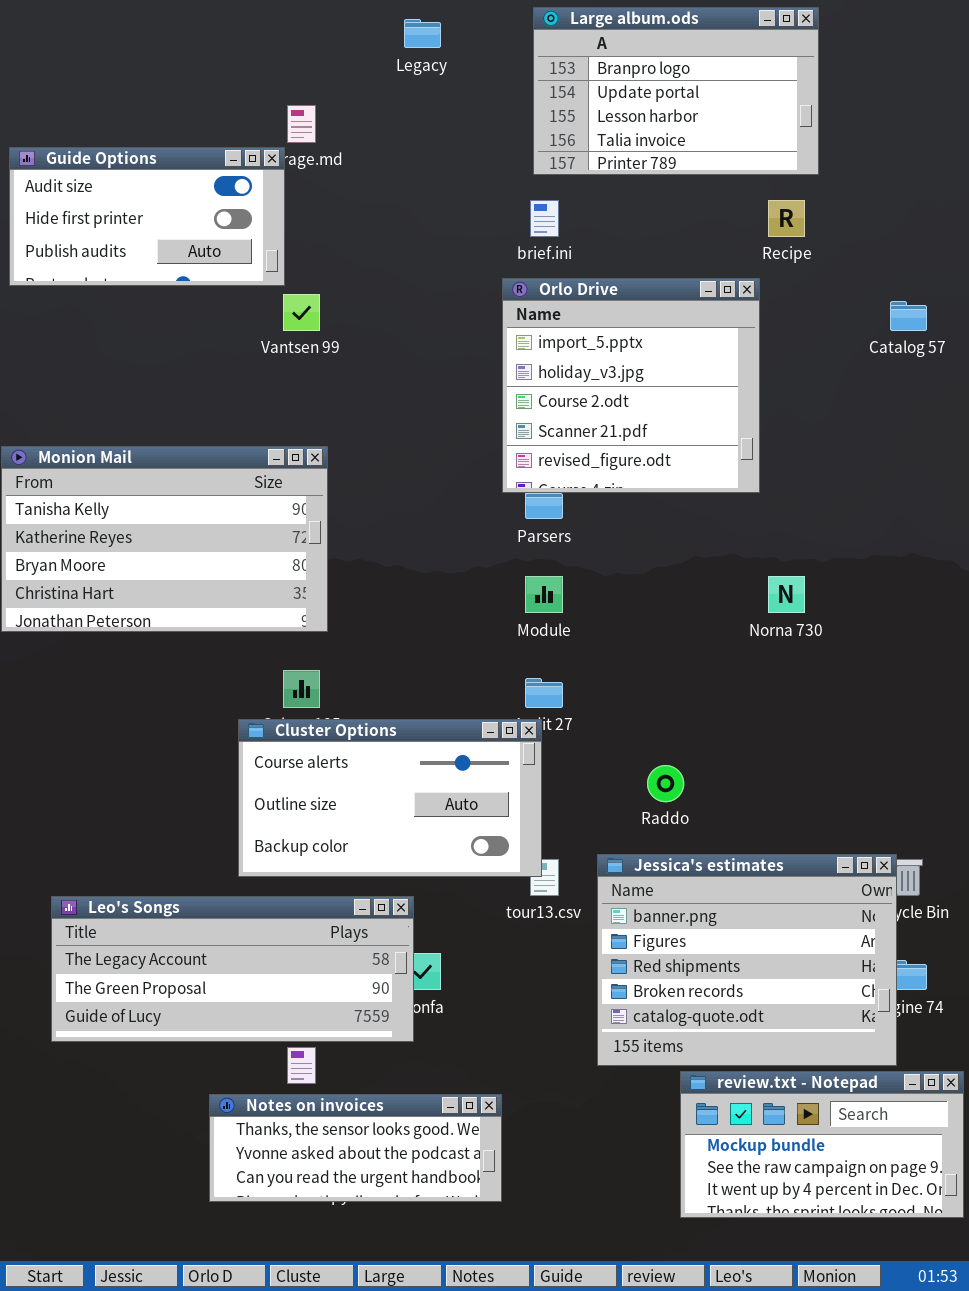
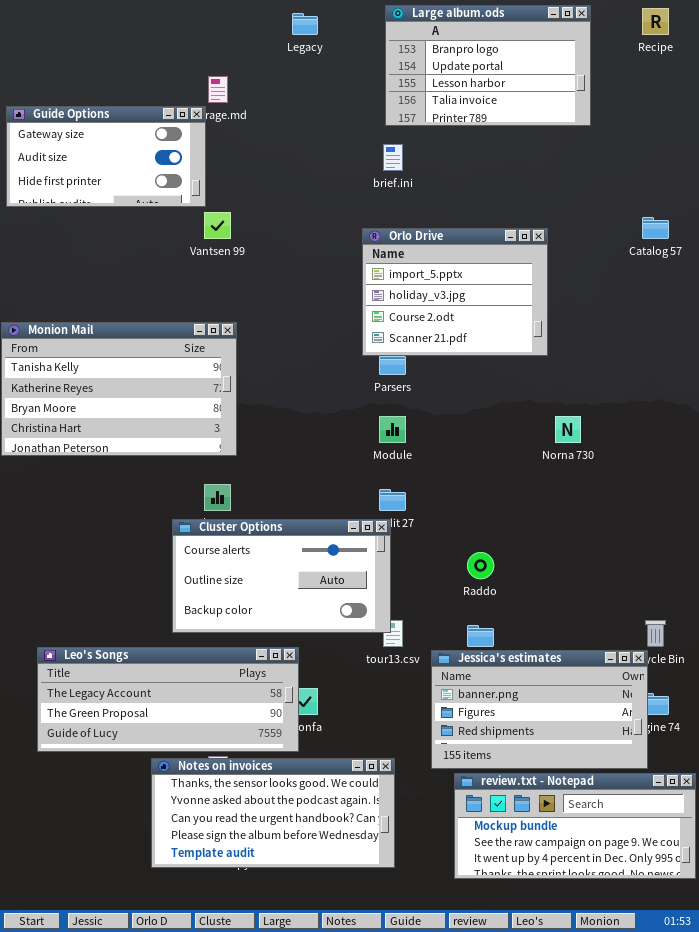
Guide Options: [9,147,285,286] -> [6,106,206,207], scrolled up 1 row
Recipe: [768,200,805,237] -> [642,8,669,35], moved
Orlo Drive: [502,278,760,493] -> [362,228,548,356], resized
Jessica's estimates: [597,854,897,1066] -> [431,650,648,769], resized
review.txt - Notepad: [680,1071,964,1218] -> [454,773,696,879], resized
Notes on invoices: [209,1094,502,1202] -> [151,758,395,868], resized

